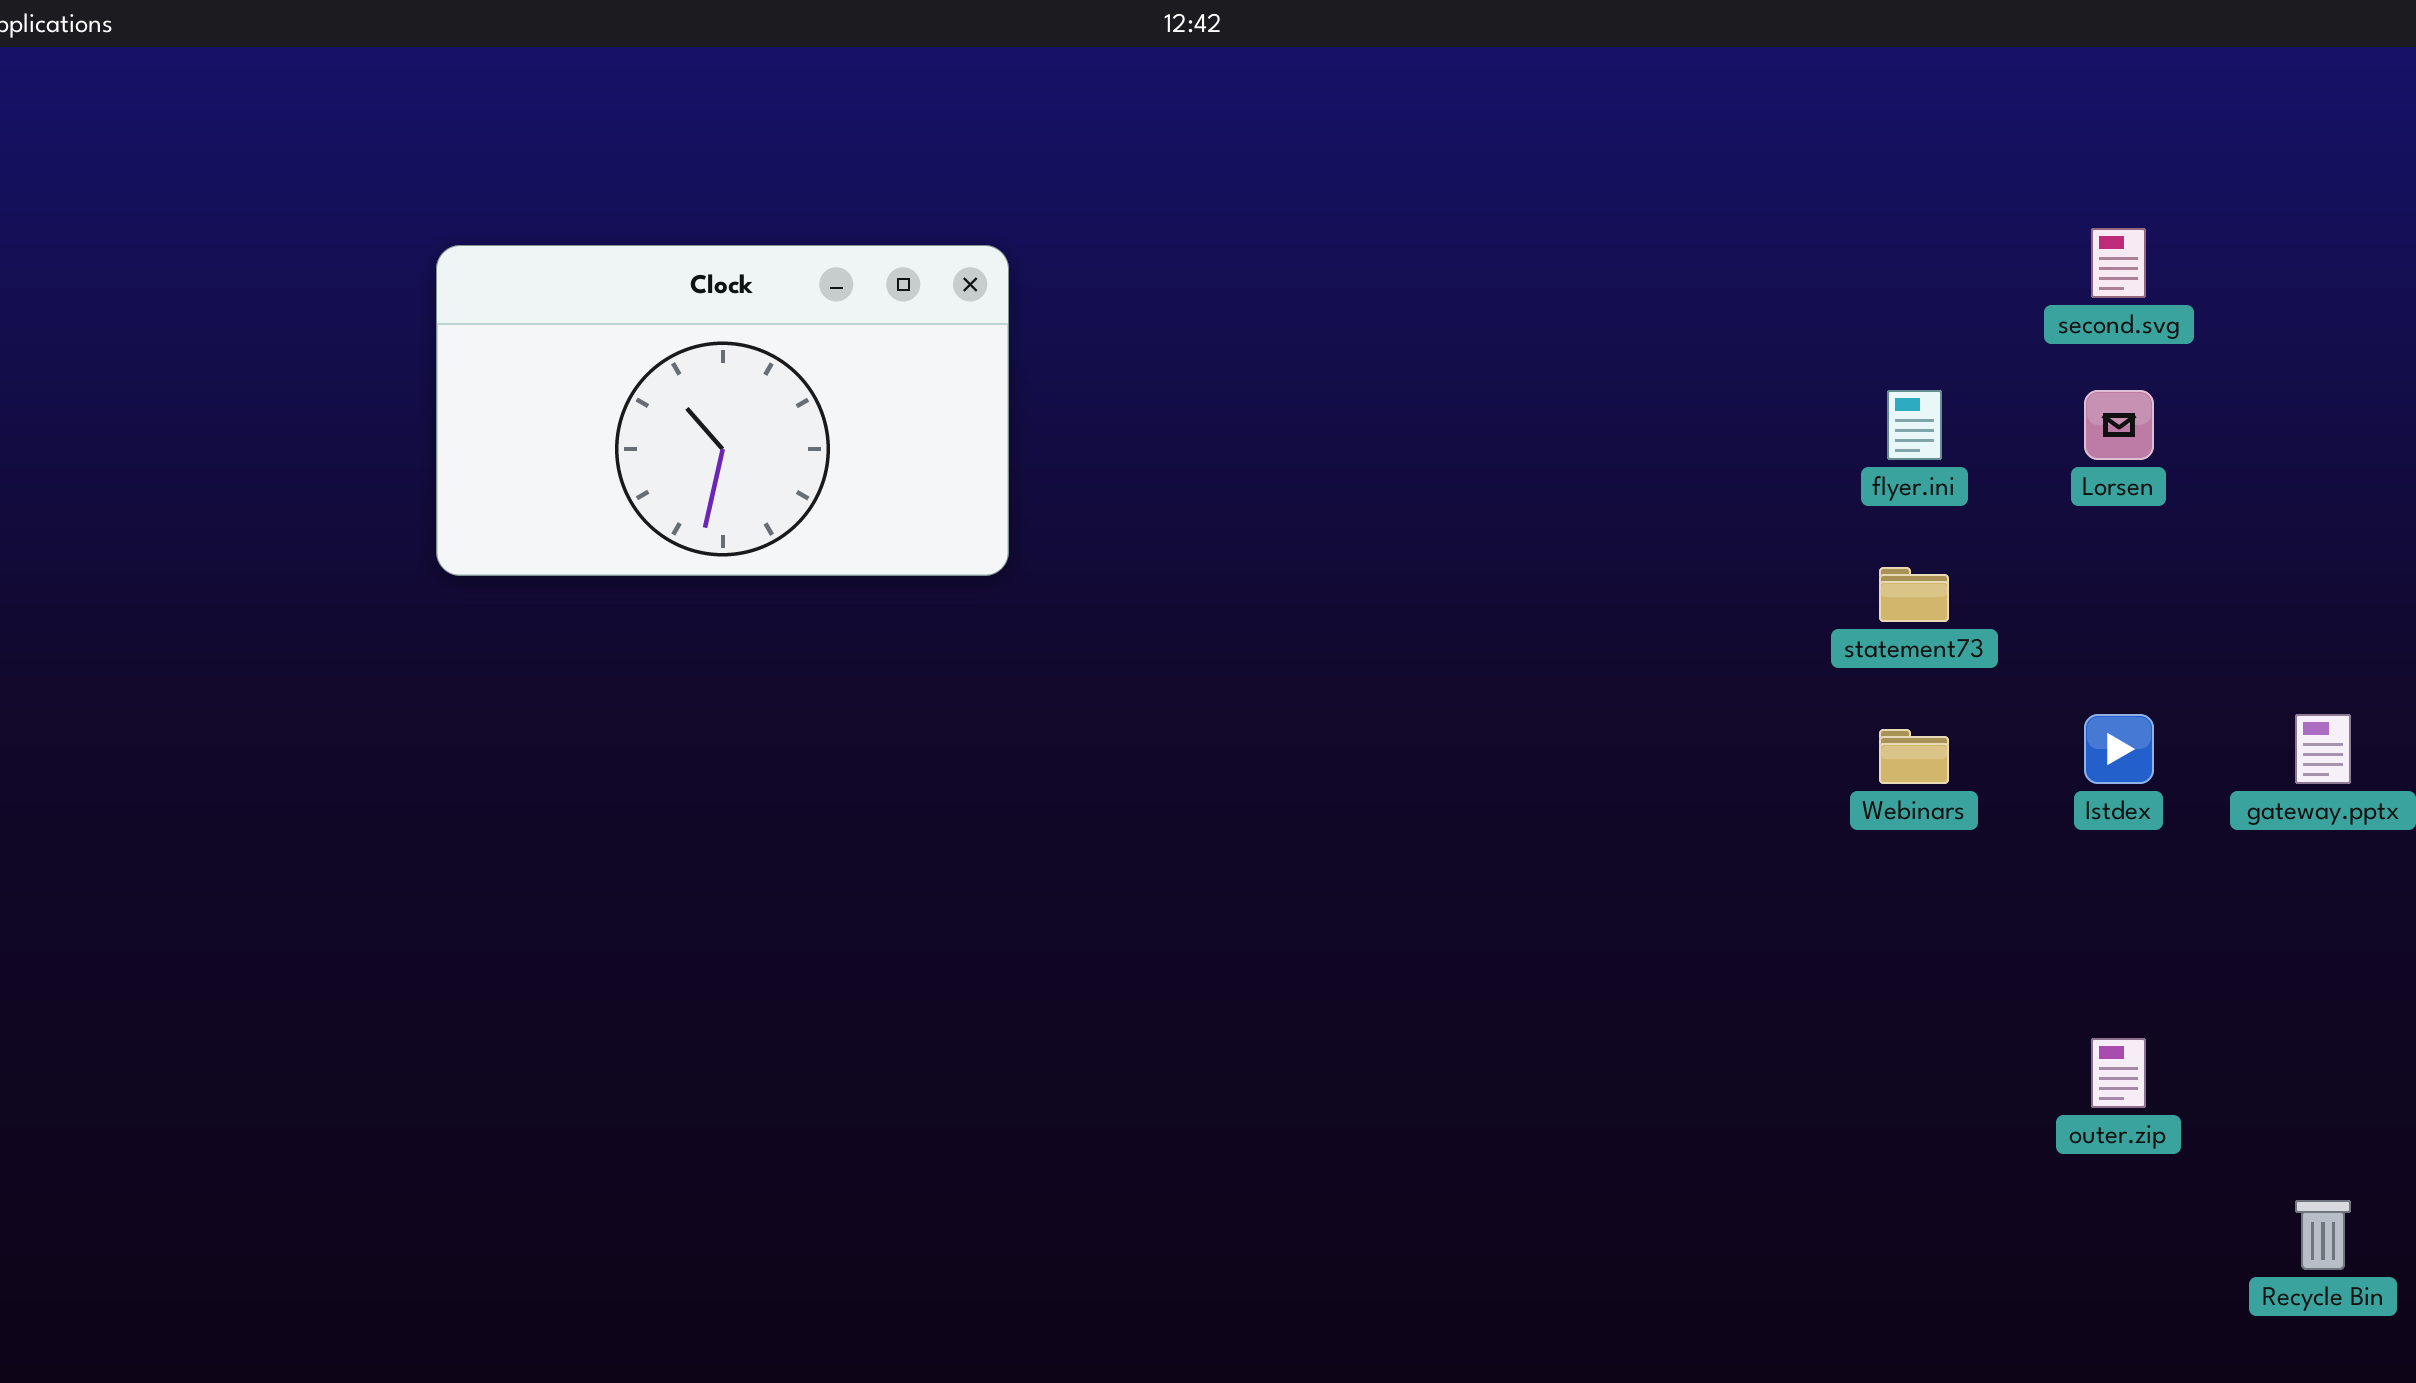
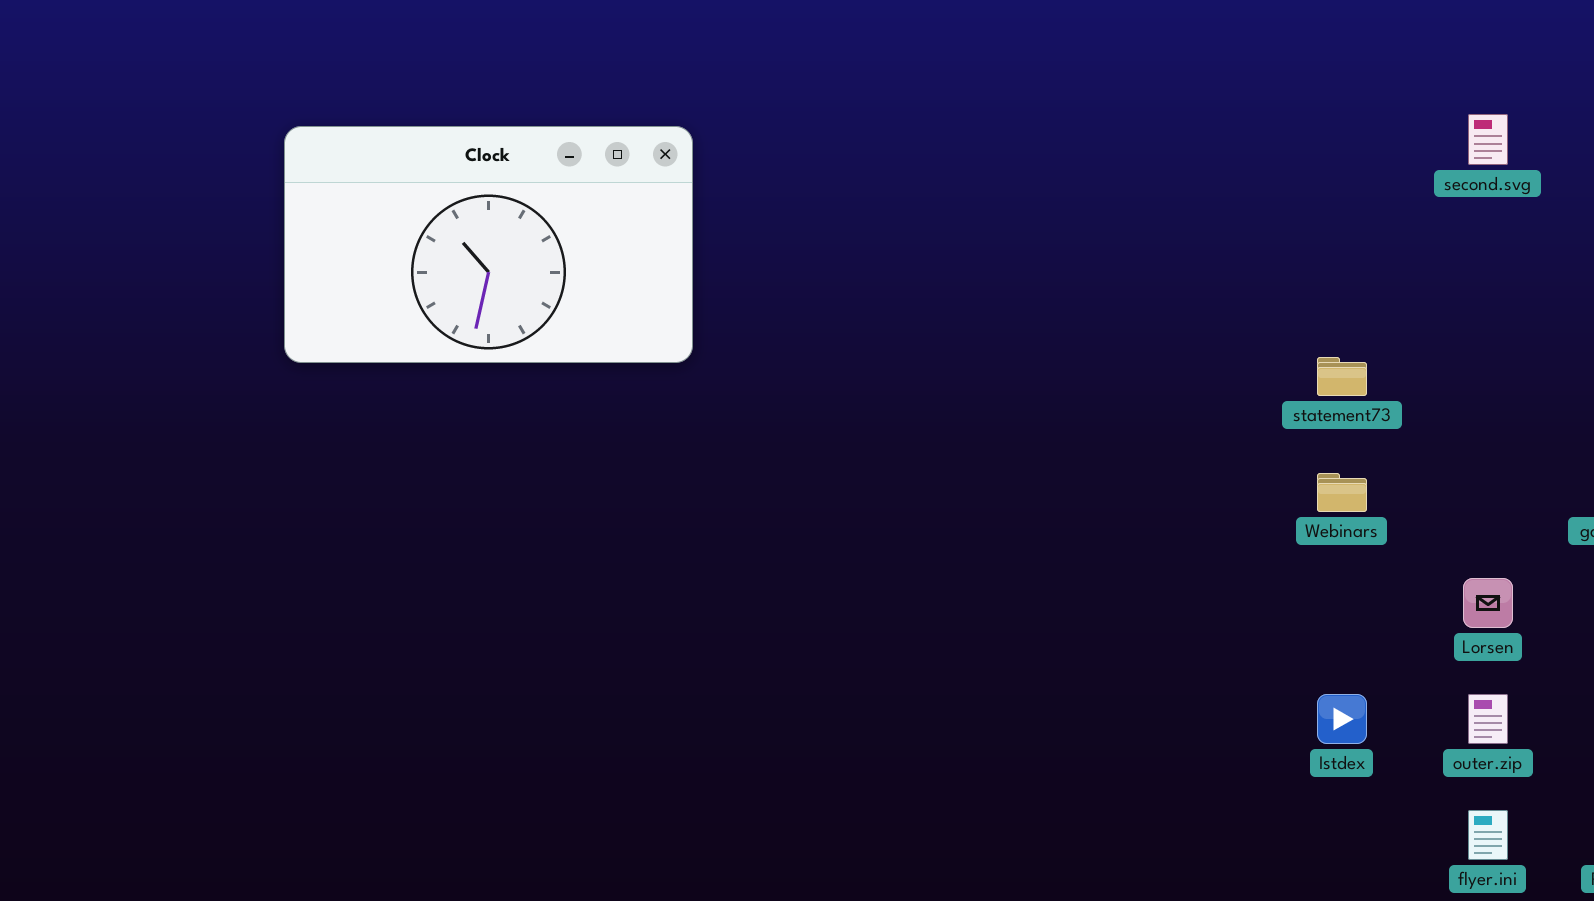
flyer.ini: [1887,390,1942,460] -> [1468,810,1508,860], moved
Lorsen: [2084,390,2154,460] -> [1463,578,1513,628], moved
Istdex: [2084,714,2154,784] -> [1317,694,1367,744], moved

